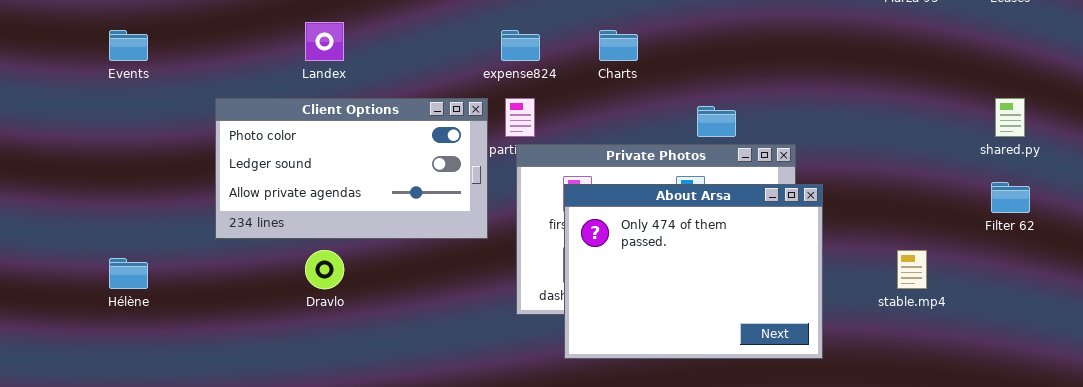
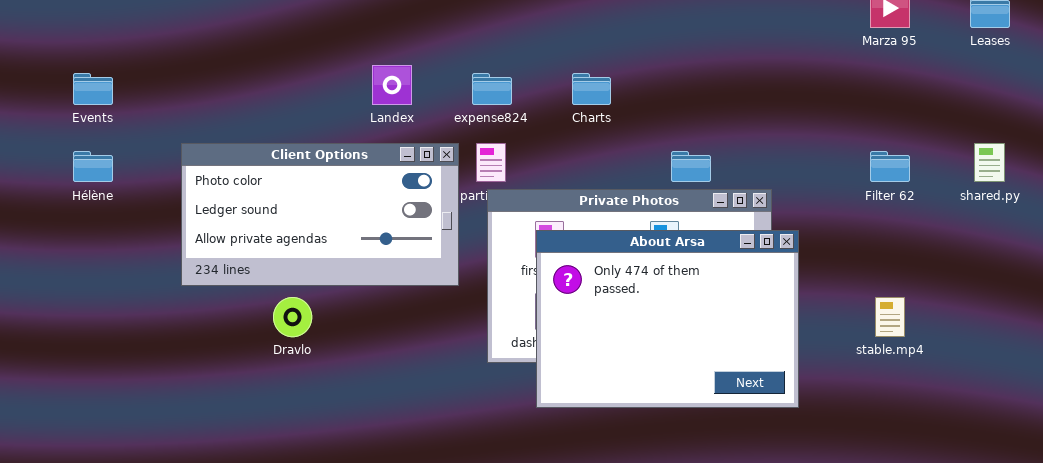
Landex: [305,22,344,61] -> [372,65,412,105], moved
Filter 62: [991,182,1030,213] -> [870,151,910,182], moved
Hélène: [109,258,148,289] -> [73,151,113,182], moved

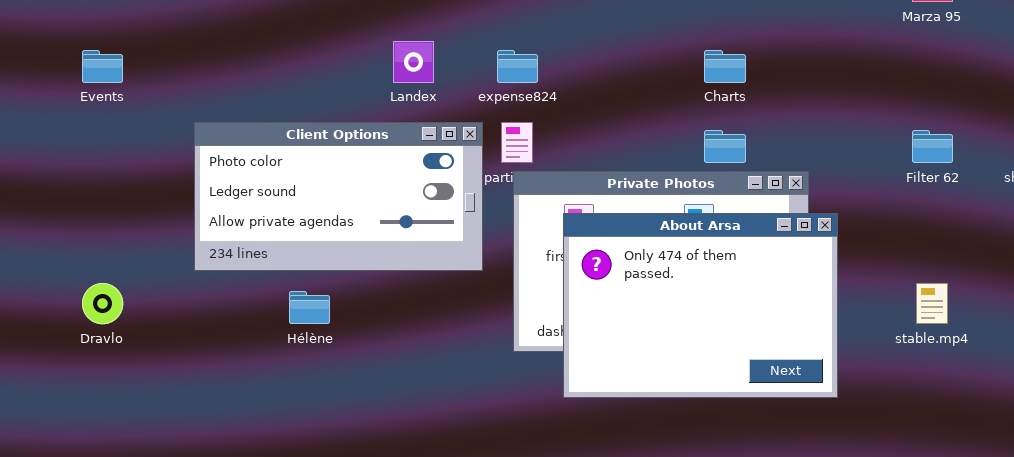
Charts: [572,73,611,105] -> [704,50,746,83], moved
Hélène: [73,151,113,182] -> [289,291,330,324], moved
Dravlo: [273,297,312,337] -> [82,283,123,324], moved

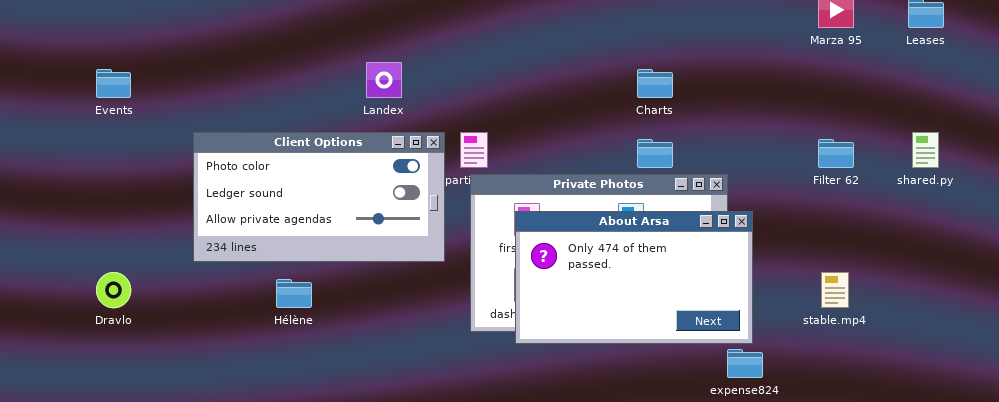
expense824: [497,50,538,83] -> [727,349,763,378], moved
About Arsa: [563,213,838,398] -> [515,211,753,344], resized

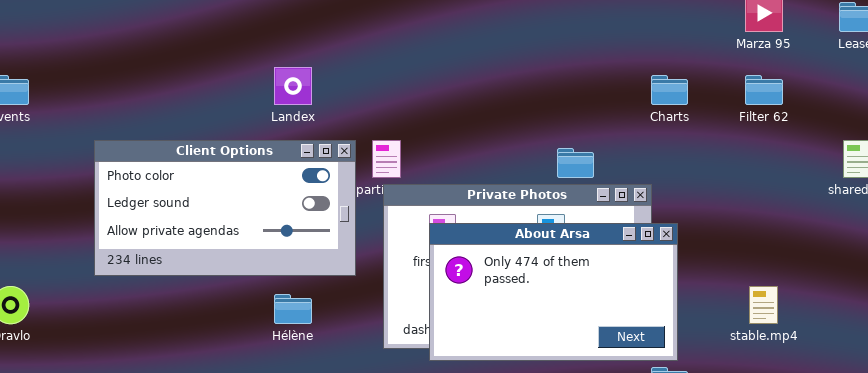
Charts: [637,69,673,98] -> [651,75,688,105], moved
Filter 62: [818,139,854,168] -> [745,75,783,105], moved
Hélène: [276,279,312,308] -> [274,294,312,324], moved

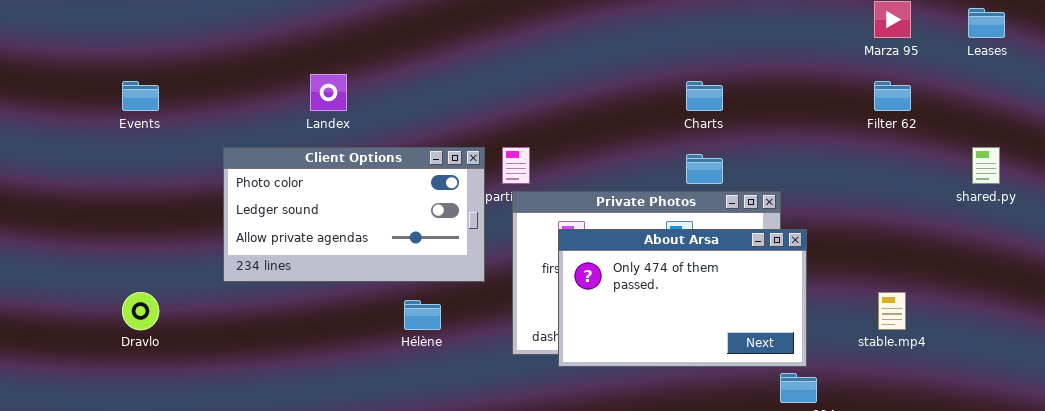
Landex: [274,67,312,105] -> [310,74,347,111], moved
Charts: [651,75,688,105] -> [686,81,723,111], moved

